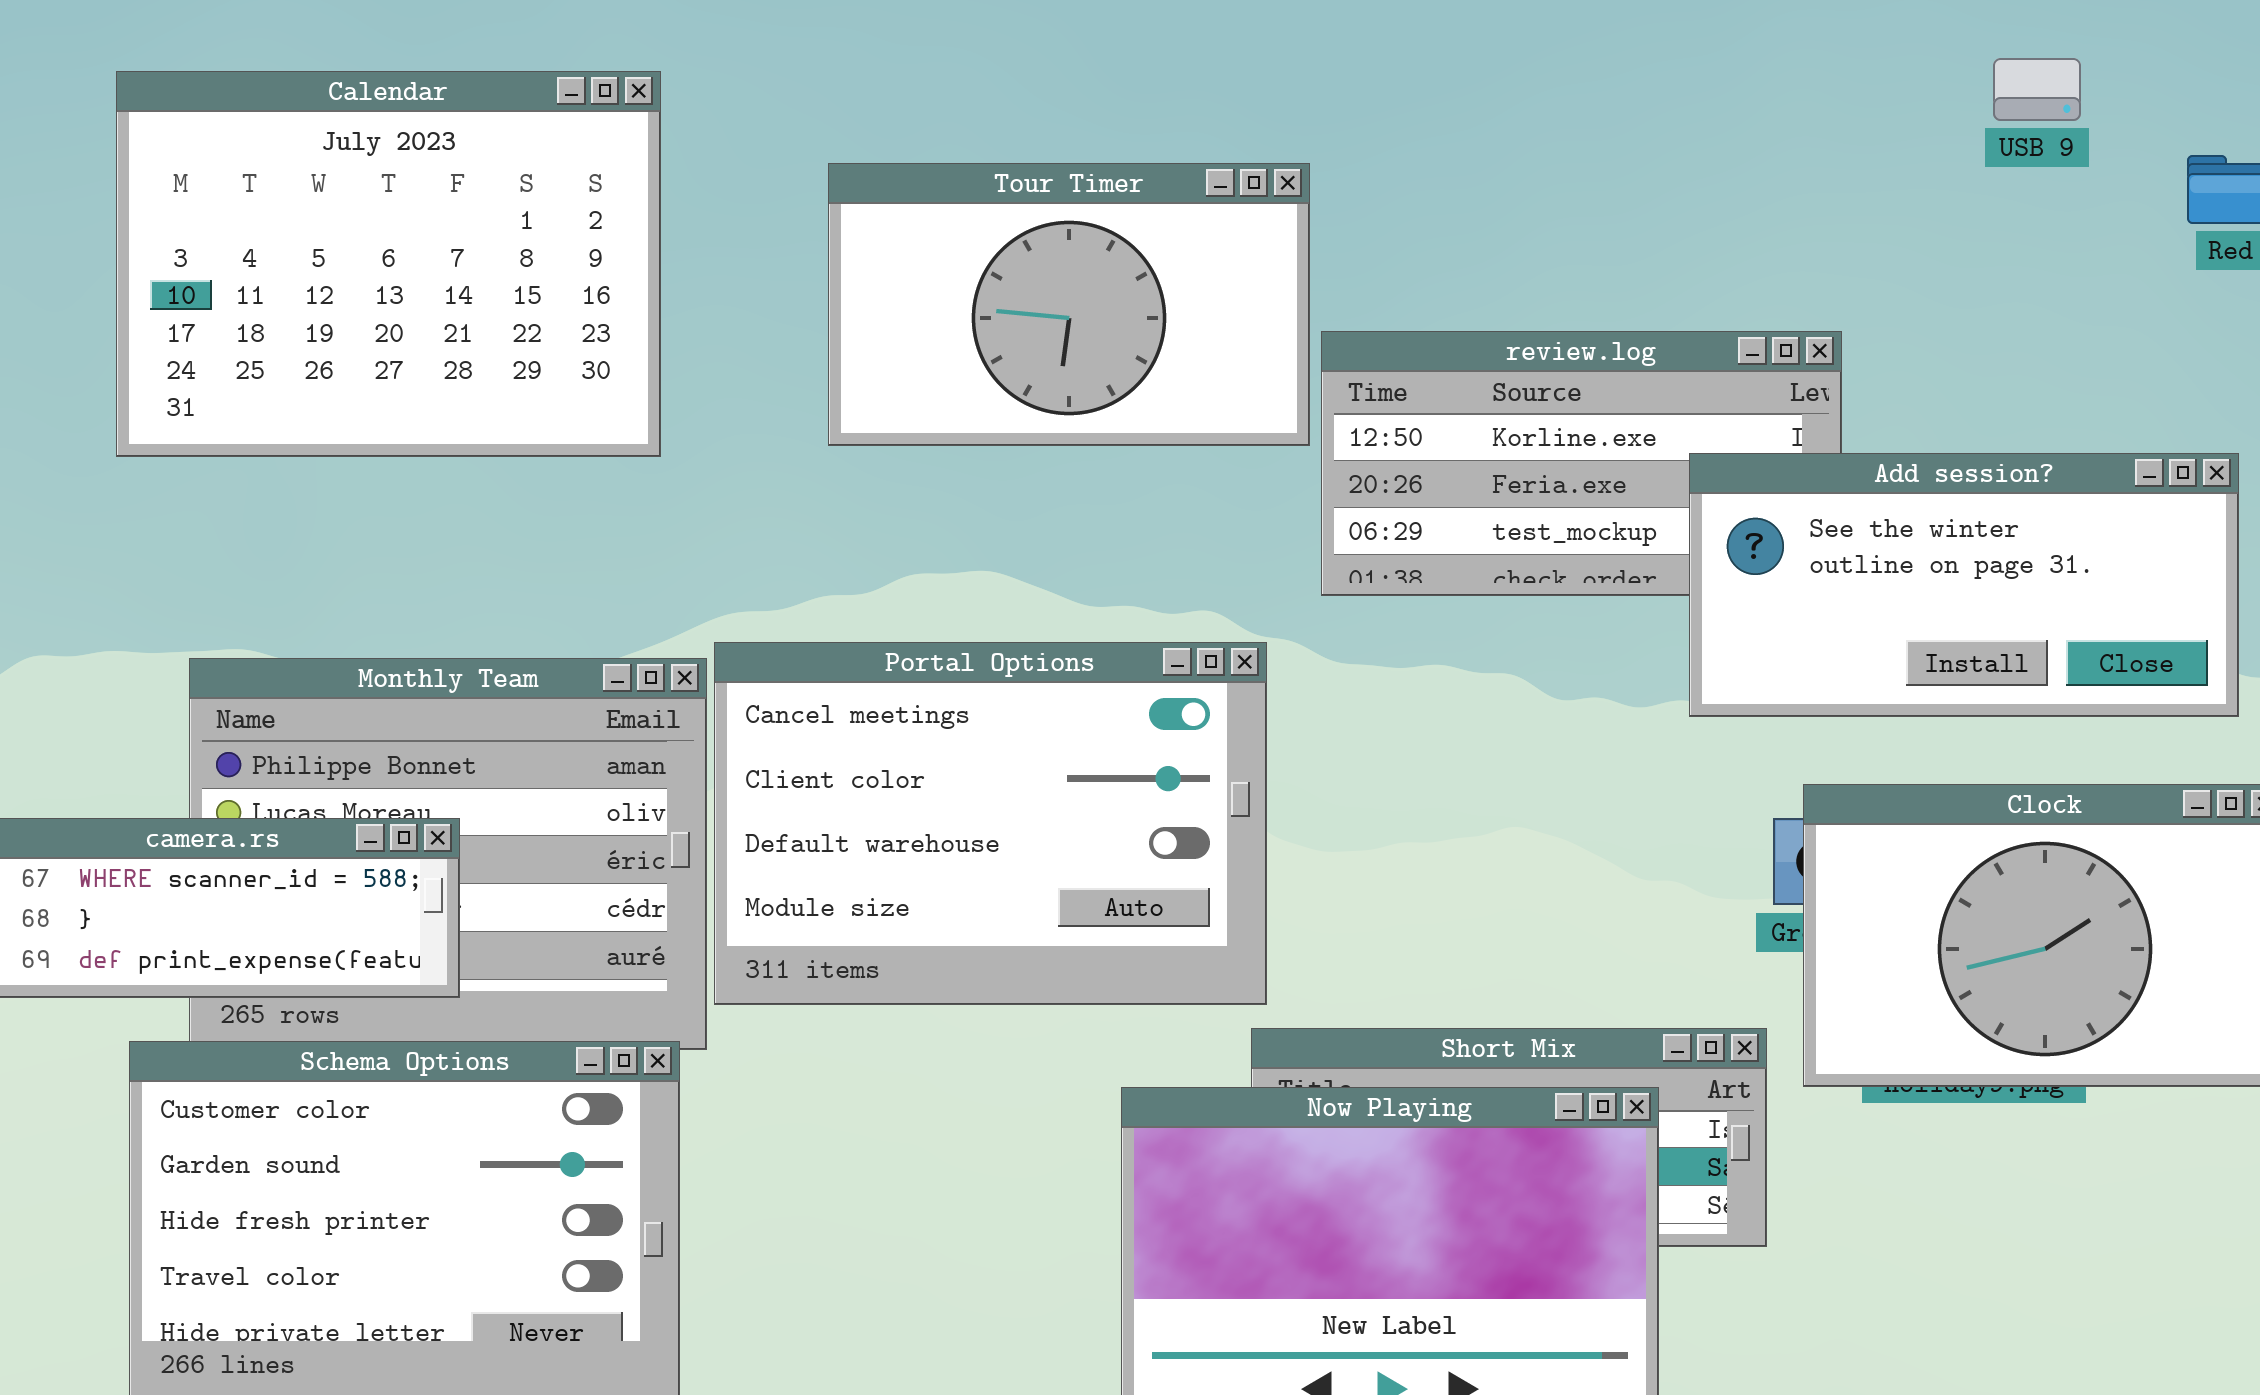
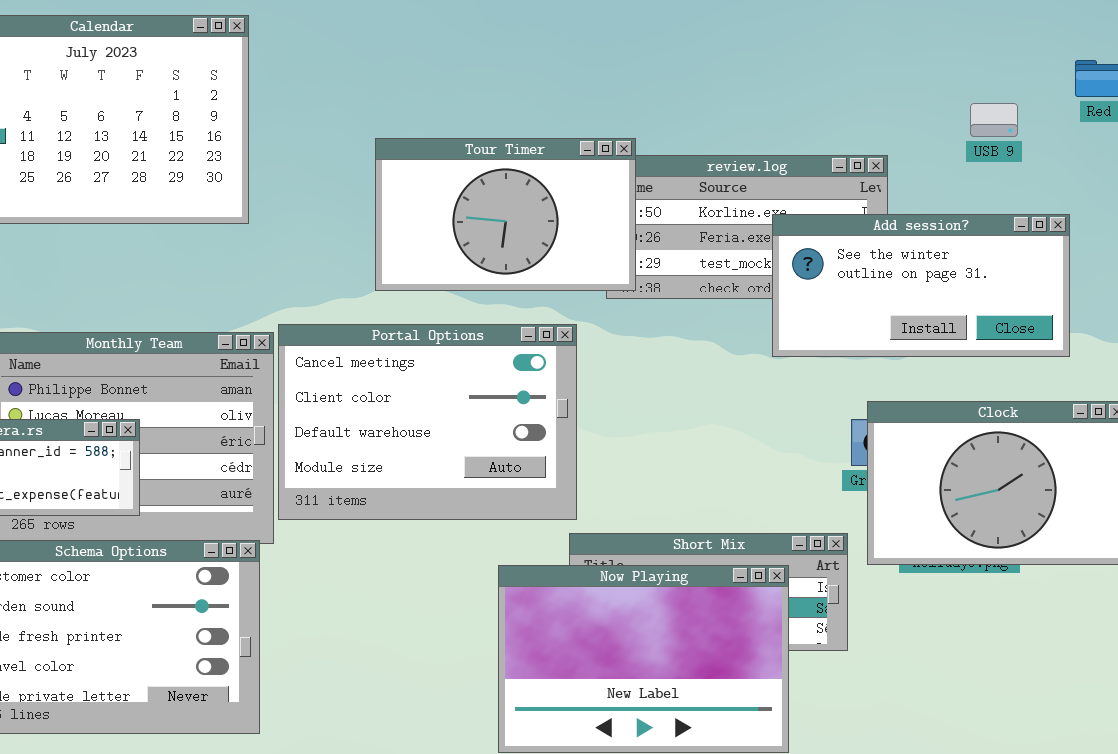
USB 9: [1993,58,2081,121] -> [970,103,1018,137], moved
Tour Timer: [828,163,1310,446] -> [375,138,636,291], moved
Add session?: [1689,453,2239,717] -> [772,214,1070,357], moved

